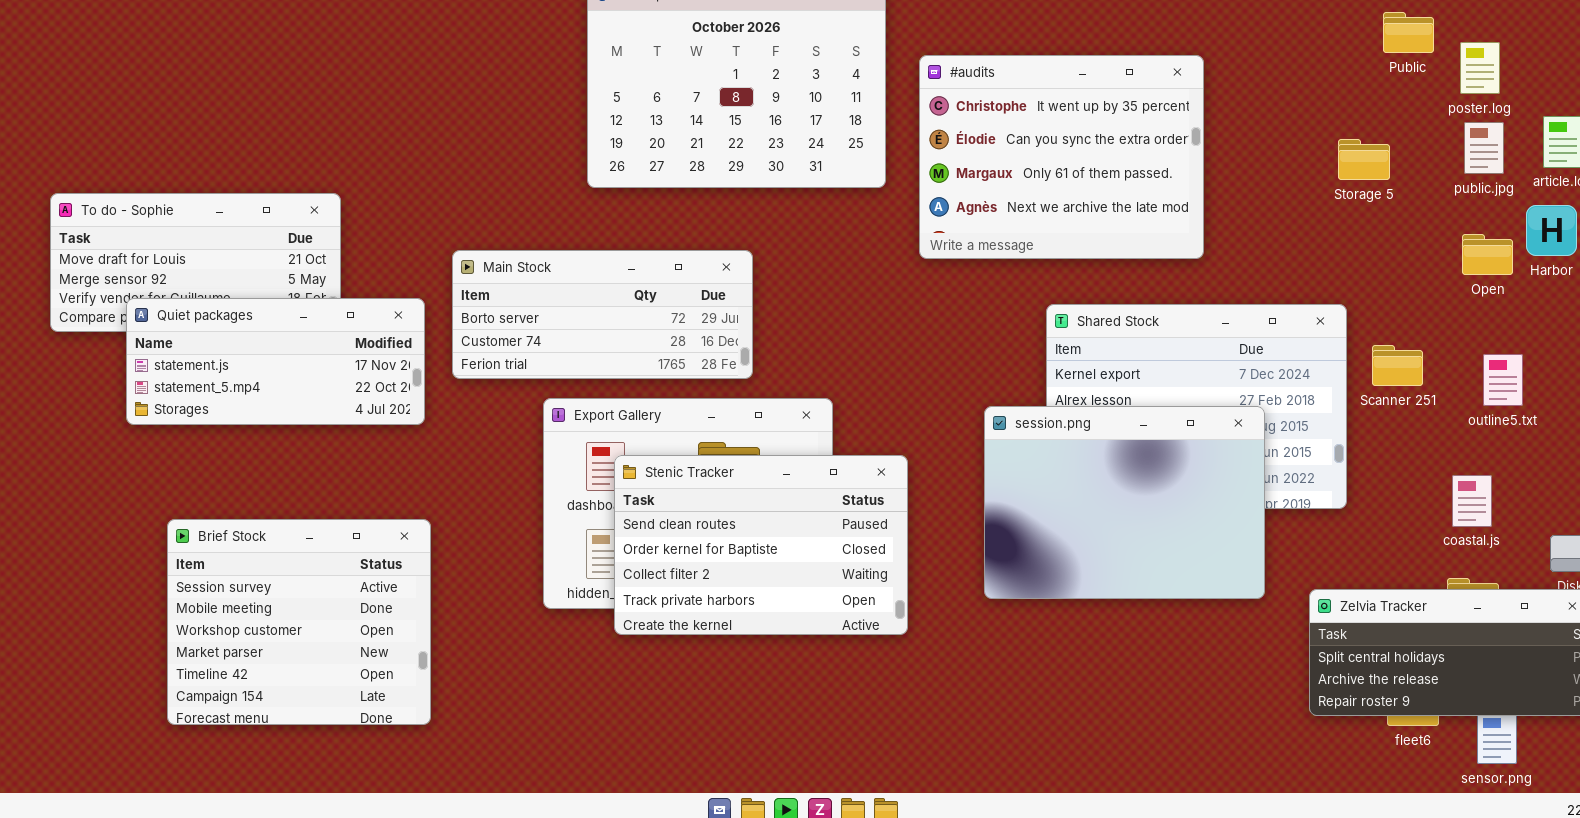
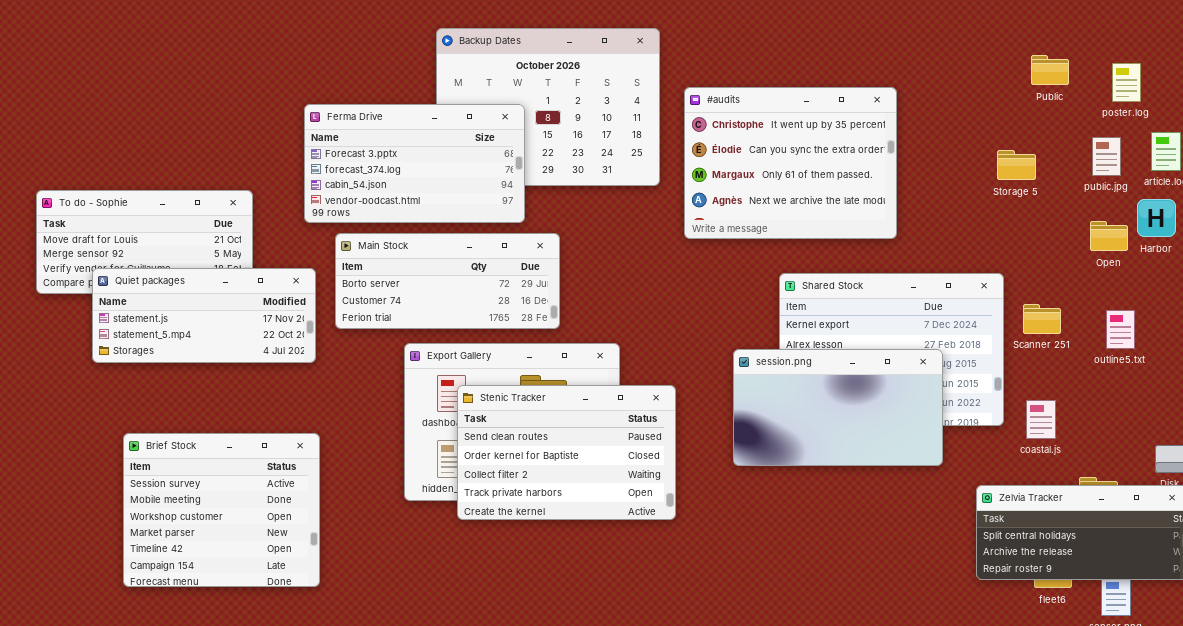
poster.log: [1460,42,1500,94] -> [1112,63,1141,102], moved
Ferma Drive: none -> [304,104,525,223], opened
session.png: [984,406,1265,599] -> [733,349,943,466], resized
coastal.js: [1452,475,1492,527] -> [1026,400,1056,439], moved

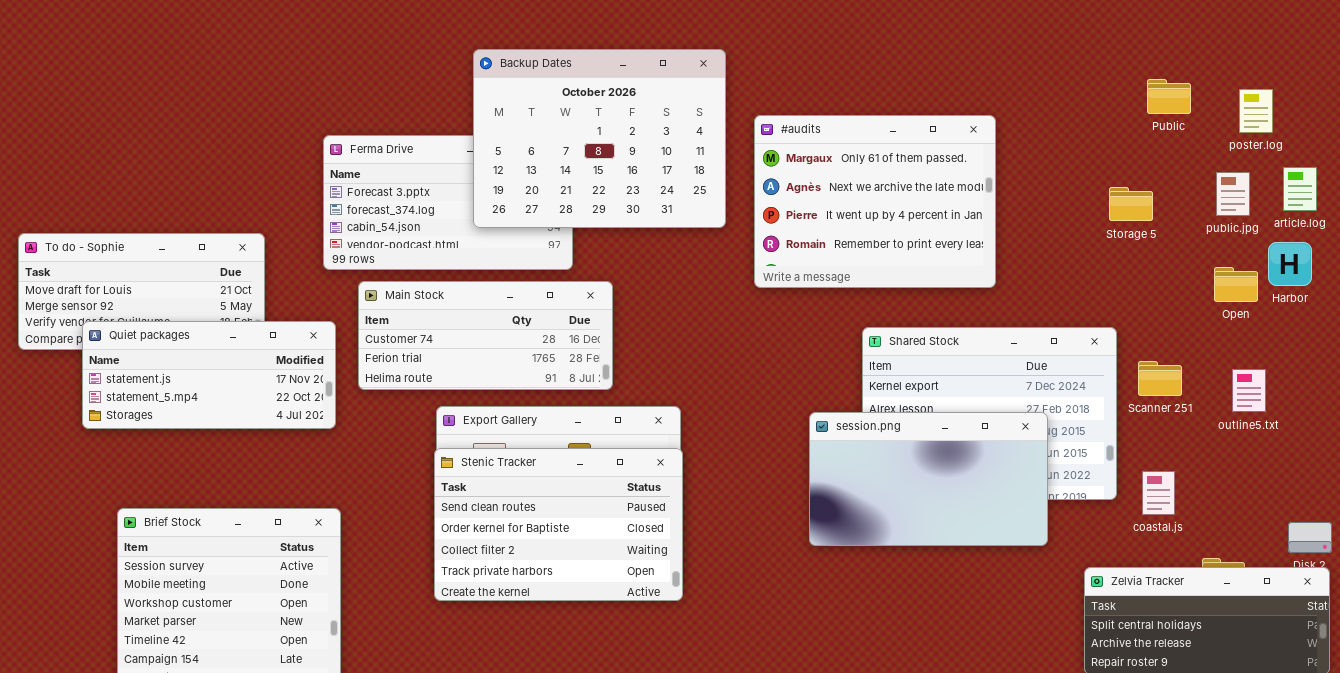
Backup Dates: [436,28,660,186] -> [473,49,726,228], raised
#audits: [684,87,897,239] -> [754,115,996,288], scrolled down 2 rows
Main Stock: [335,233,560,329] -> [358,281,613,390], scrolled down 1 row
Stenic Tracker: [457,385,676,520] -> [434,448,683,601], moved

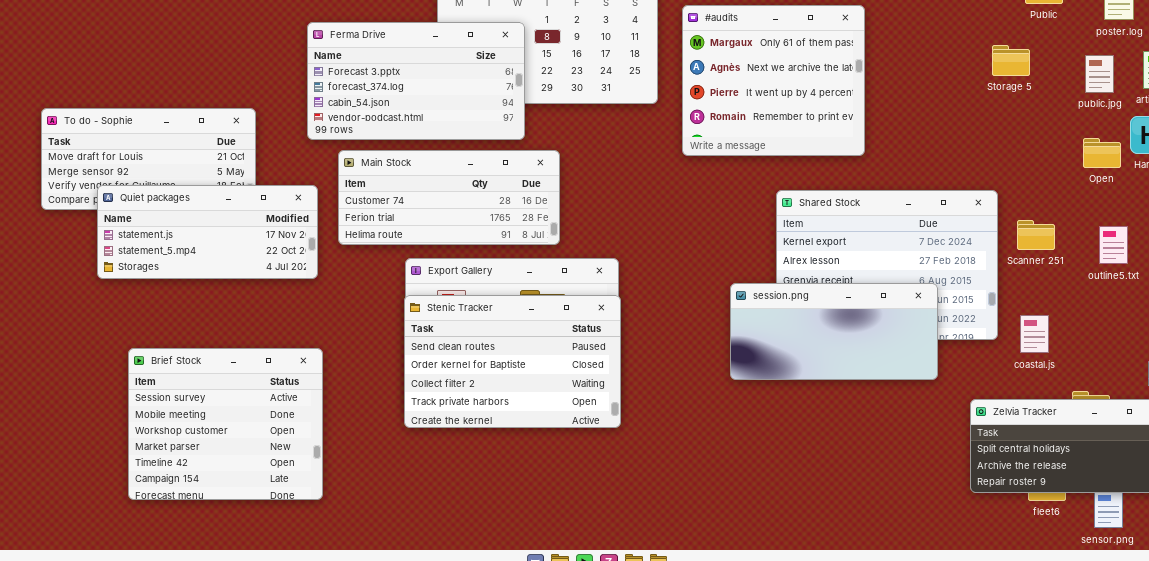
#audits: [754,115,996,288] -> [682,5,865,156], resized
Ferma Drive: [323,135,573,270] -> [307,22,525,140], raised
Storage 5: [1109,187,1153,221] -> [992,45,1030,76], moved
session.png: [809,412,1048,546] -> [730,283,938,380], resized

